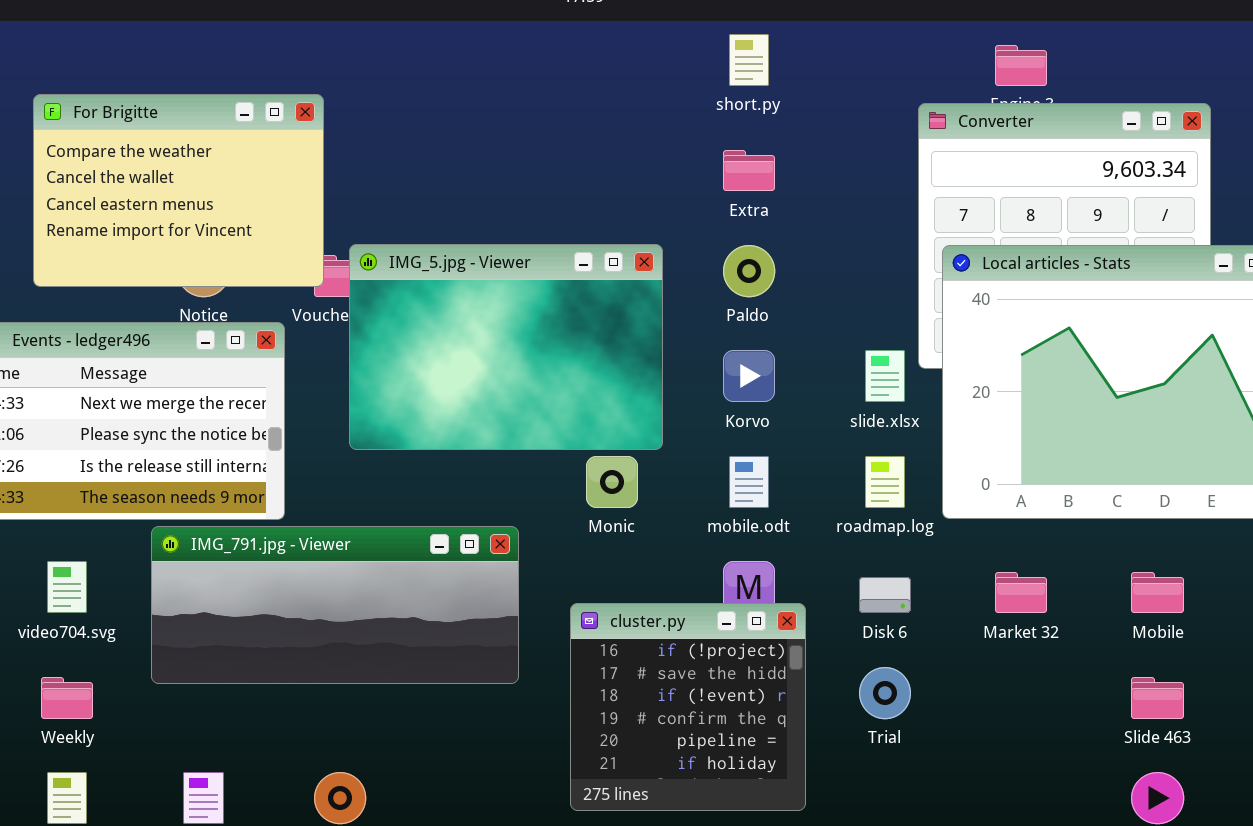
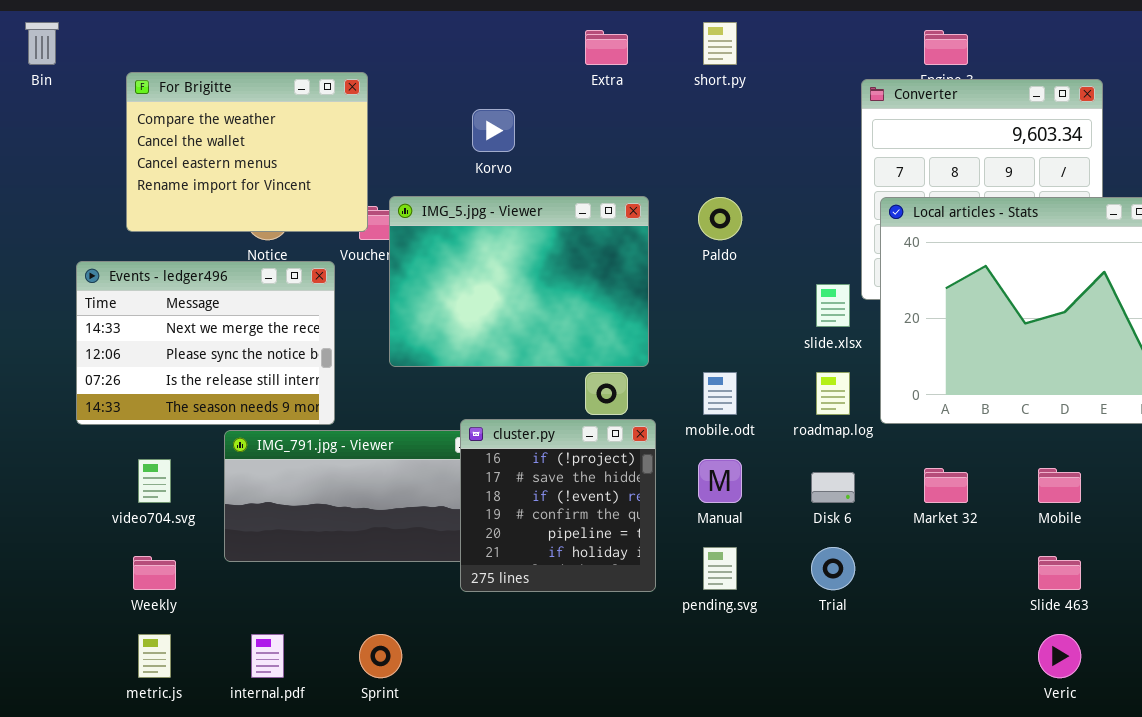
Extra: [723,150,775,191] -> [585,30,628,65], moved
Korvo: [723,350,775,402] -> [472,109,515,152], moved
cluster.py: [570,603,806,811] -> [460,419,656,592], moved

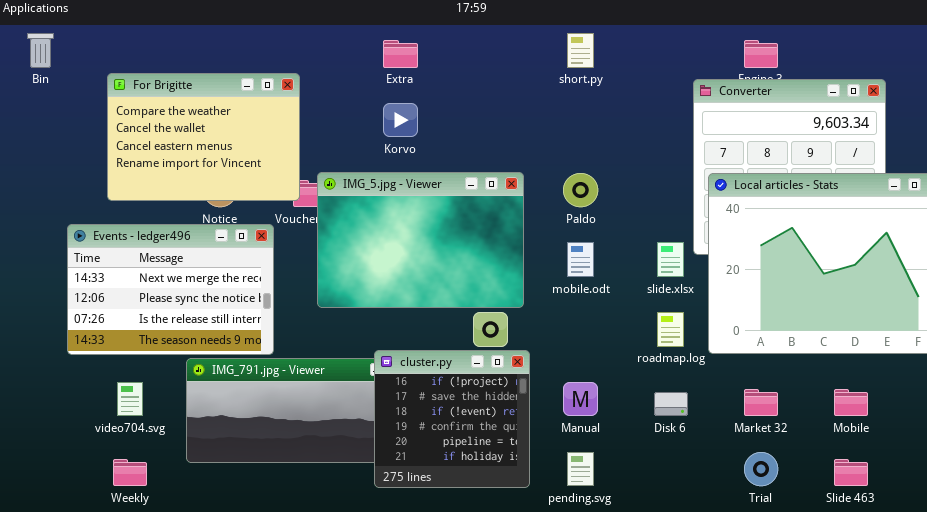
Extra: [585,30,628,65] -> [383,40,418,68], moved
mobile.odt: [703,372,737,415] -> [567,242,594,277], moved
Trial: [811,547,855,590] -> [744,452,778,486], moved

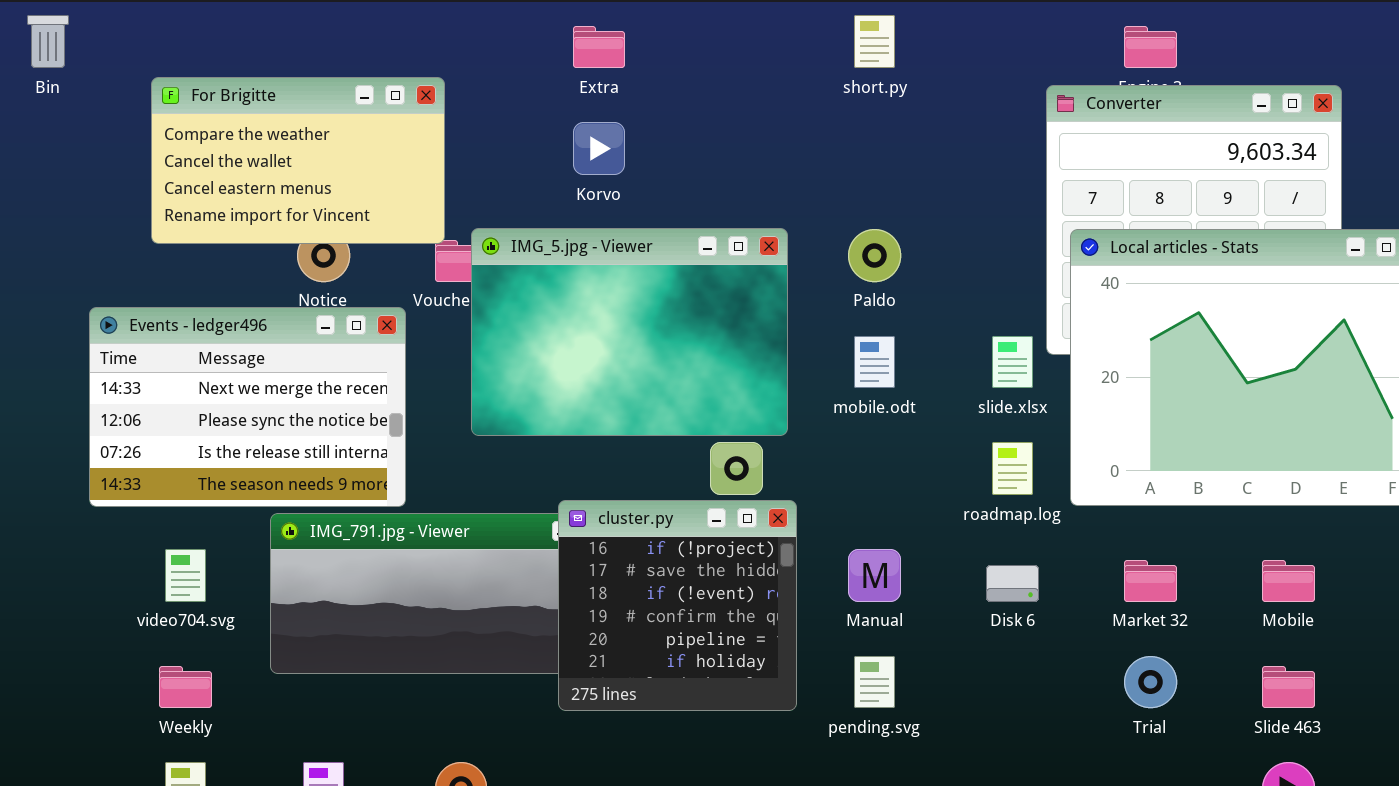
For Brigitte: [107,73,300,201] -> [151,77,445,244], resized

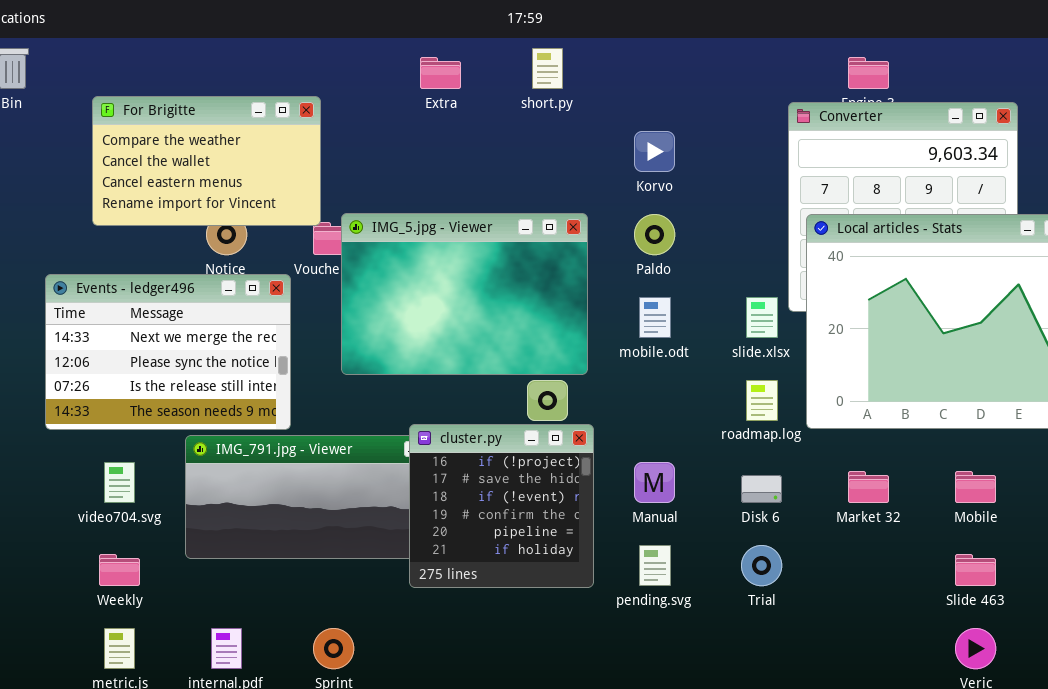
short.py: [854,15,895,68] -> [532,48,563,89], moved
Korvo: [573,122,625,175] -> [634,131,675,172], moved
Trial: [1124,656,1177,708] -> [741,545,782,586], moved

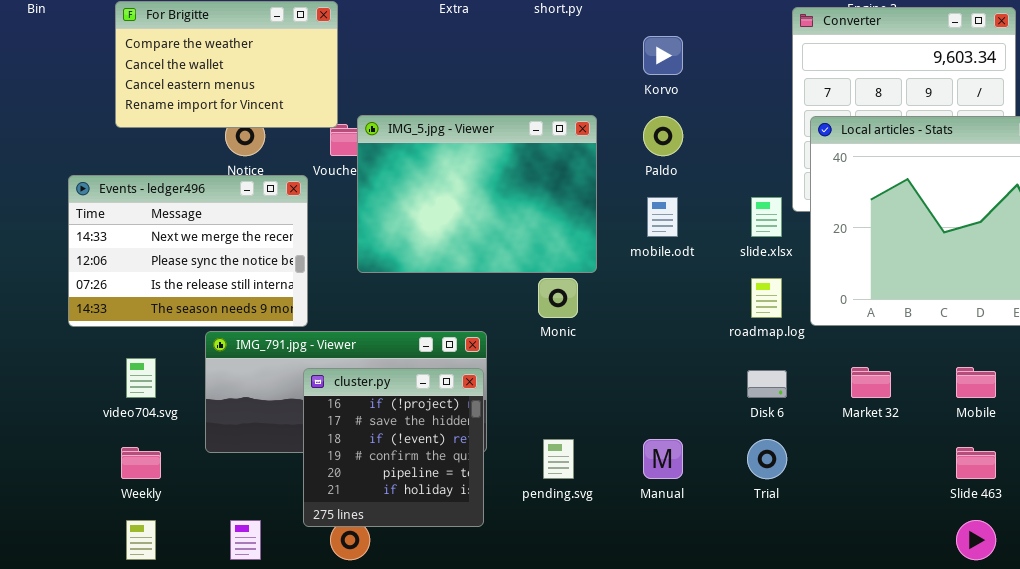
cluster.py: [409,424,594,588] -> [303,368,484,527], moved
Manual: [634,462,675,503] -> [643,439,683,479], moved
pending.svg: [639,545,671,586] -> [543,439,574,479], moved

